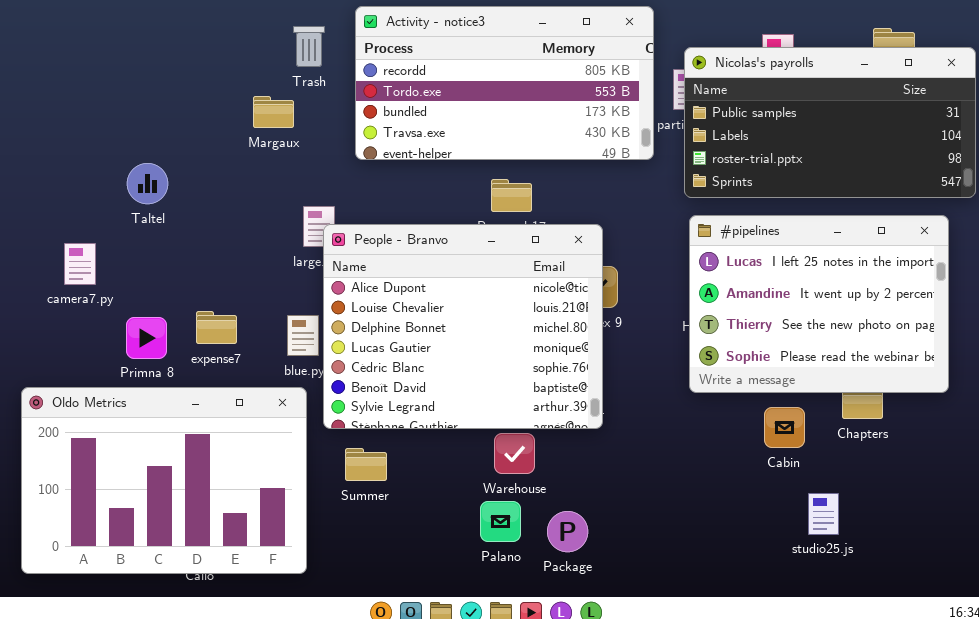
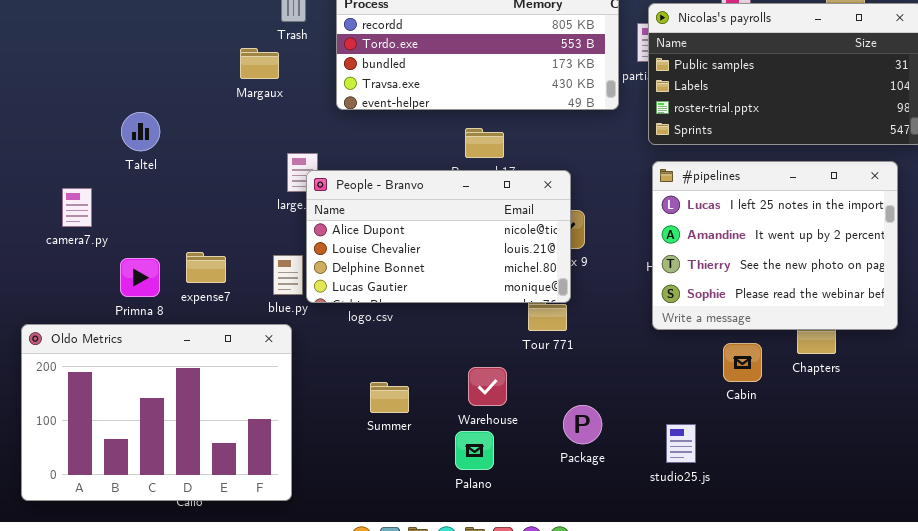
People - Branvo: [323,224,603,429] -> [306,170,571,303], resized
Summer: [345,448,387,481] -> [370,382,409,413], moved
studio25.js: [808,493,839,535] -> [666,424,696,463], moved
Package: [547,511,588,552] -> [563,405,602,444], moved

